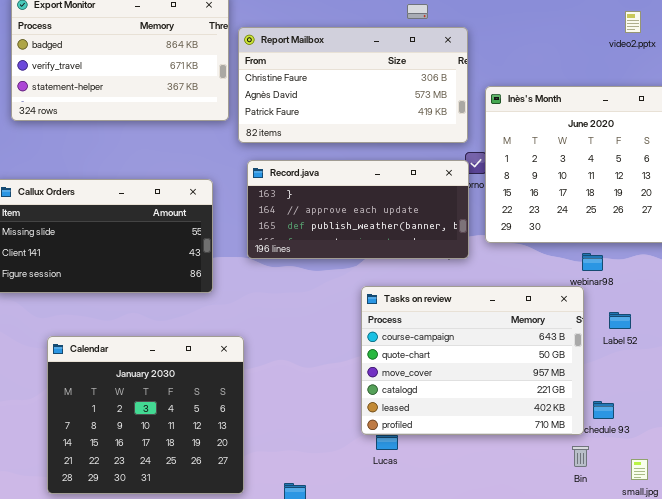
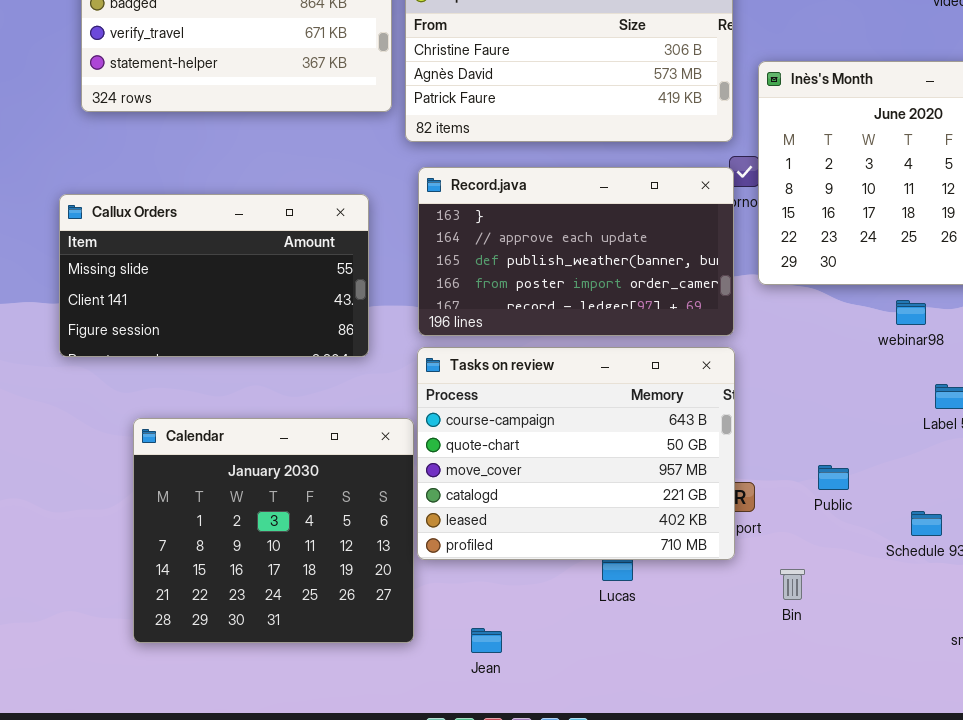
Record.java: [247,160,469,259] -> [418,167,734,336], resized
Tasks on review: [361,286,584,435] -> [417,347,735,560], moved
Bin: [572,446,589,467] -> [780,569,805,600], moved

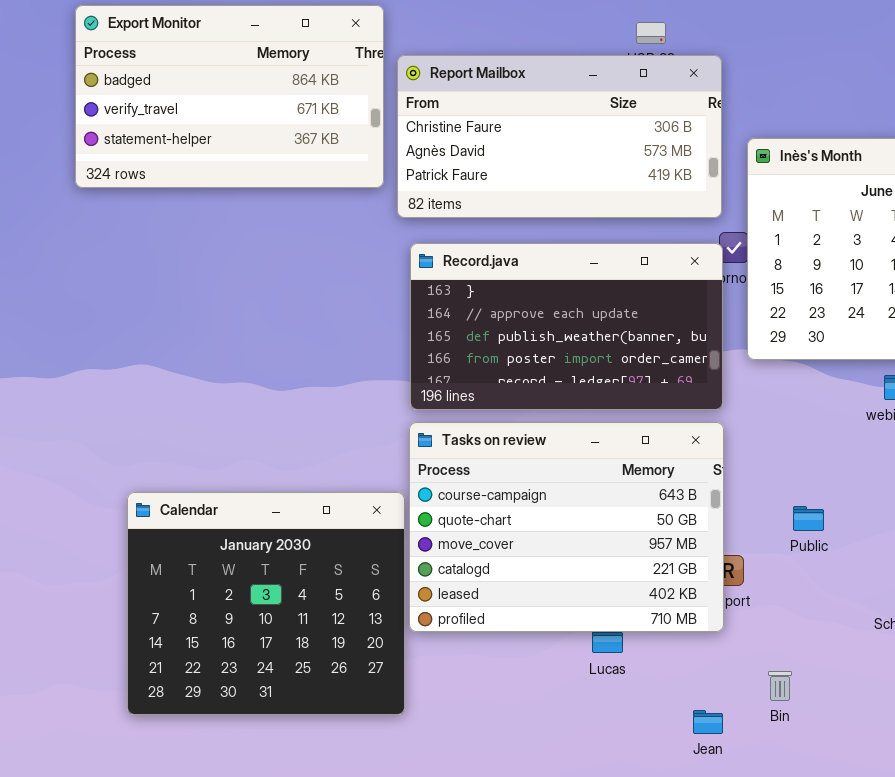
Callux Orders: [59,194,369,357] -> none, closed
Public: [818,465,849,490] -> [793,506,824,531], moved
Bin: [780,569,805,600] -> [768,671,792,701], moved
Jean: [471,628,502,653] -> [693,710,723,734], moved

